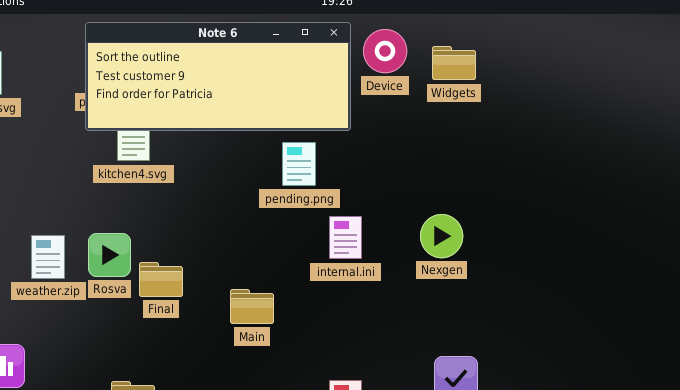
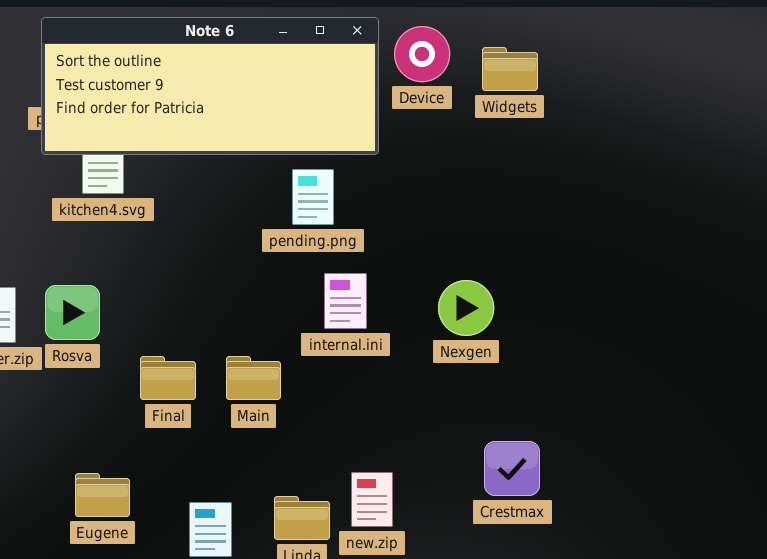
Nexgen: [420,214,463,258] -> [438,280,494,336], moved
internal.ini: [329,216,362,259] -> [324,273,367,329], moved
Final: [139,262,183,297] -> [140,356,196,400], moved

